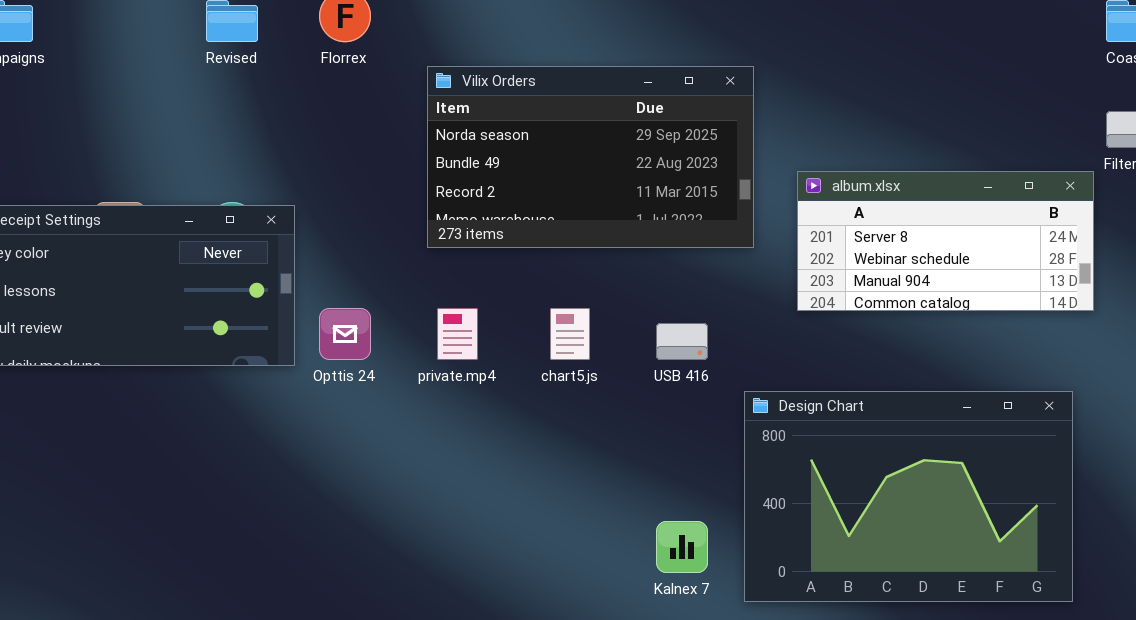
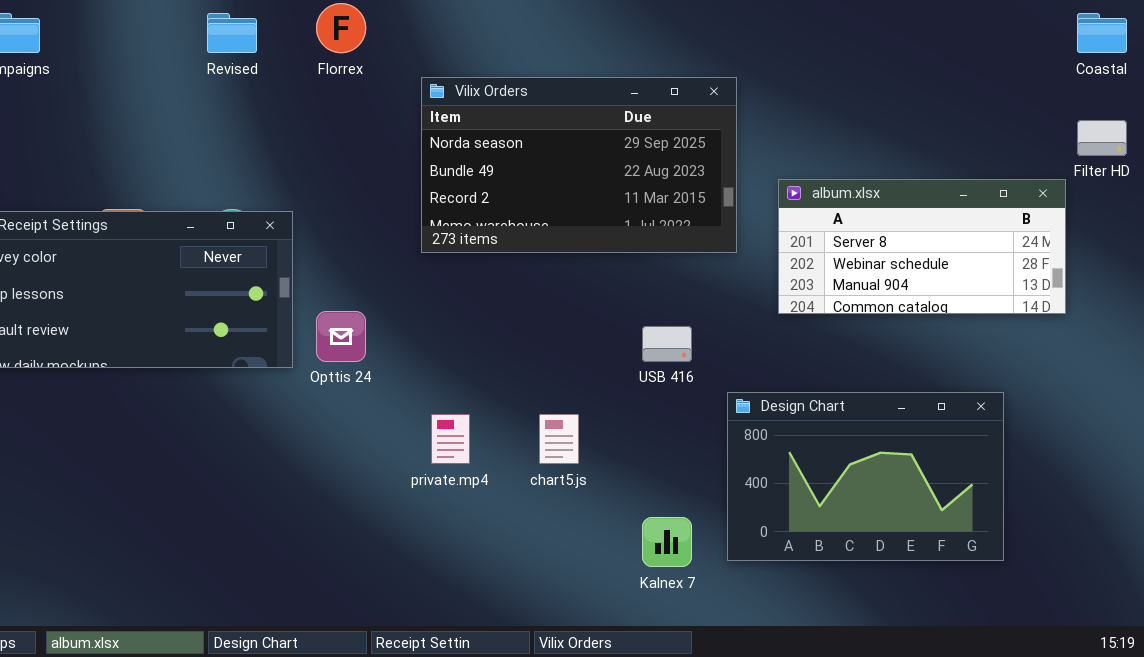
private.mp4: [437,308,478,360] -> [431,414,470,464], moved
chart5.js: [550,308,590,360] -> [539,414,579,464], moved
Design Chart: [744,391,1073,602] -> [727,392,1004,561], resized

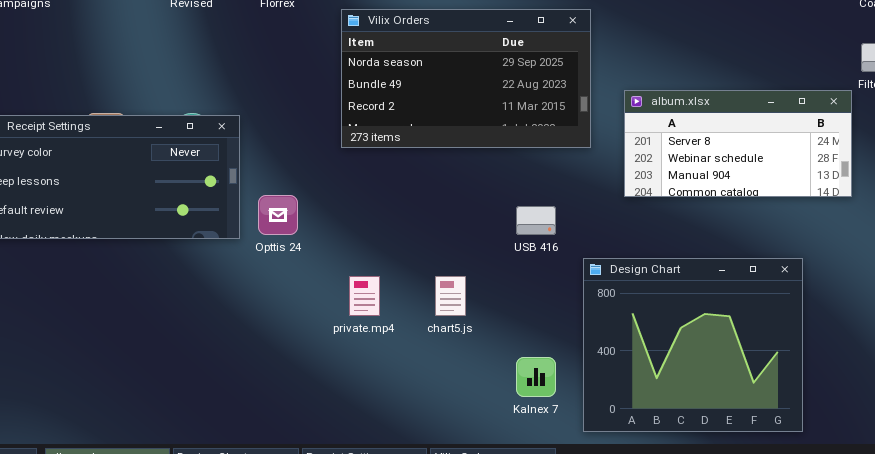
Design Chart: [727,392,1004,561] -> [583,258,803,432], resized

